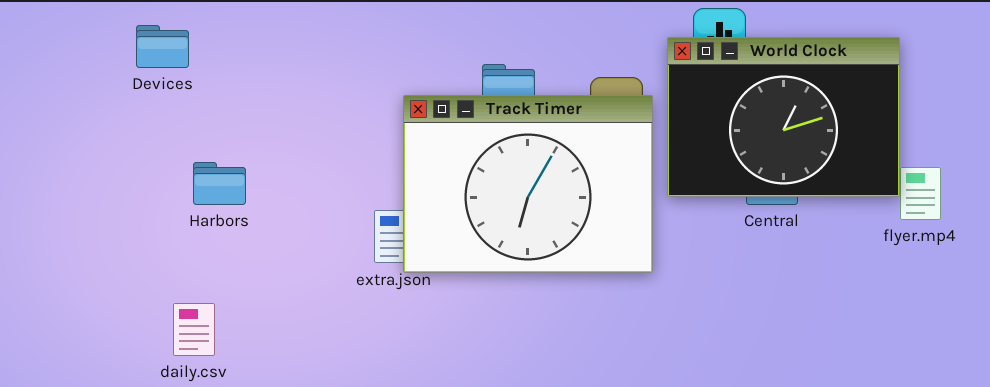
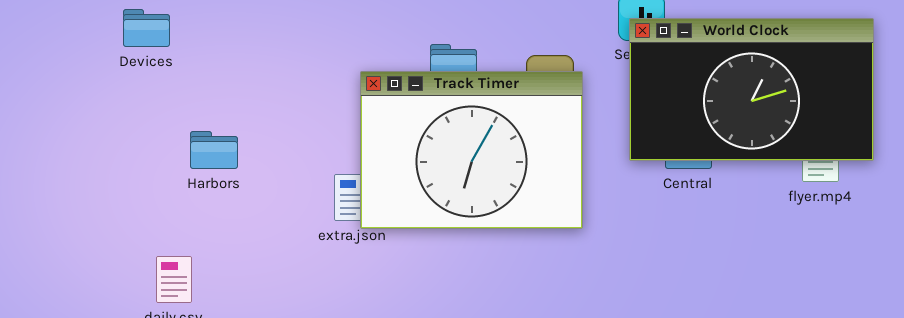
World Clock: [667,37,900,197] -> [629,18,874,161], moved, resized
Harbors: [193,162,246,205] -> [190,131,238,169], moved

